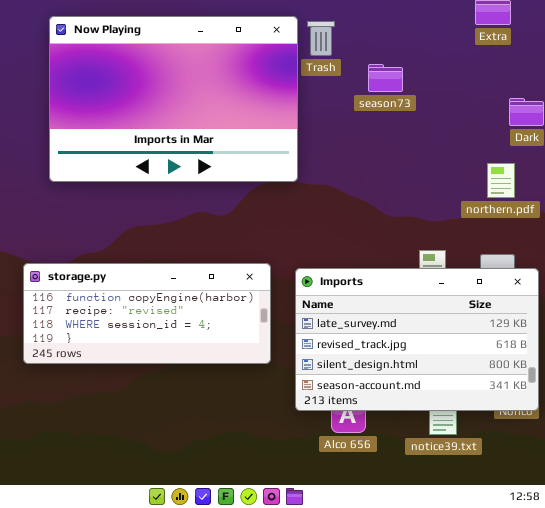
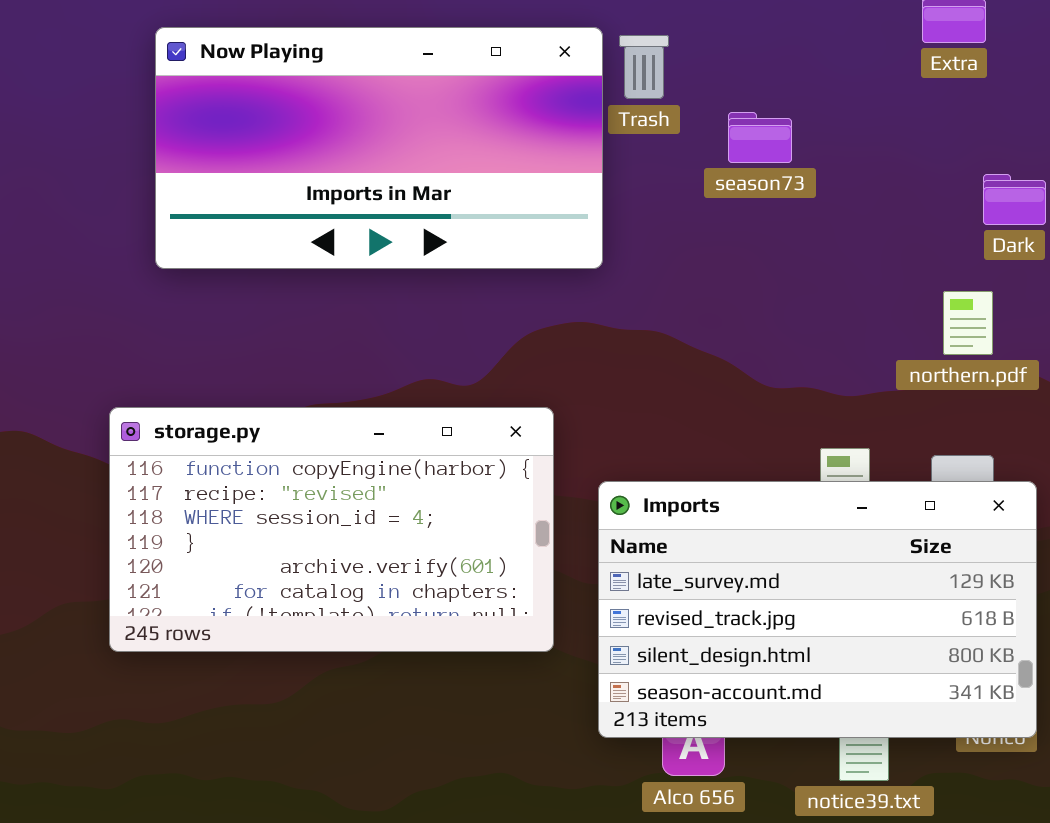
Now Playing: [49,16,298,182] -> [155,27,603,269], resized
storage.py: [23,263,271,364] -> [109,407,554,652], resized

